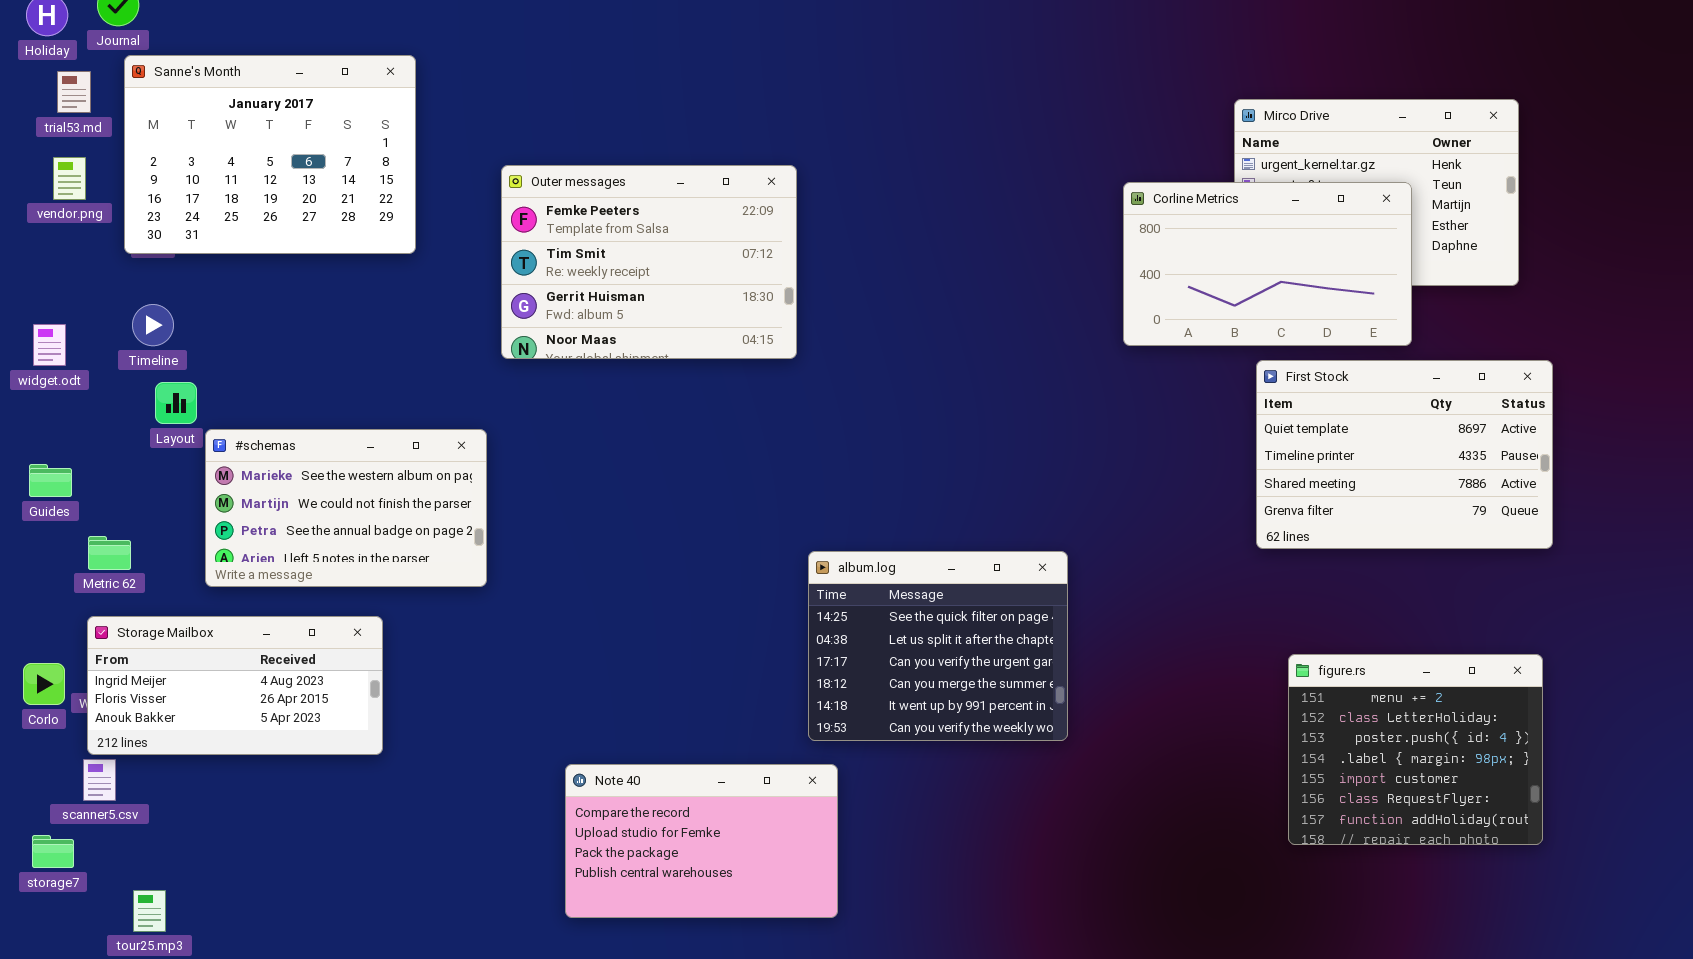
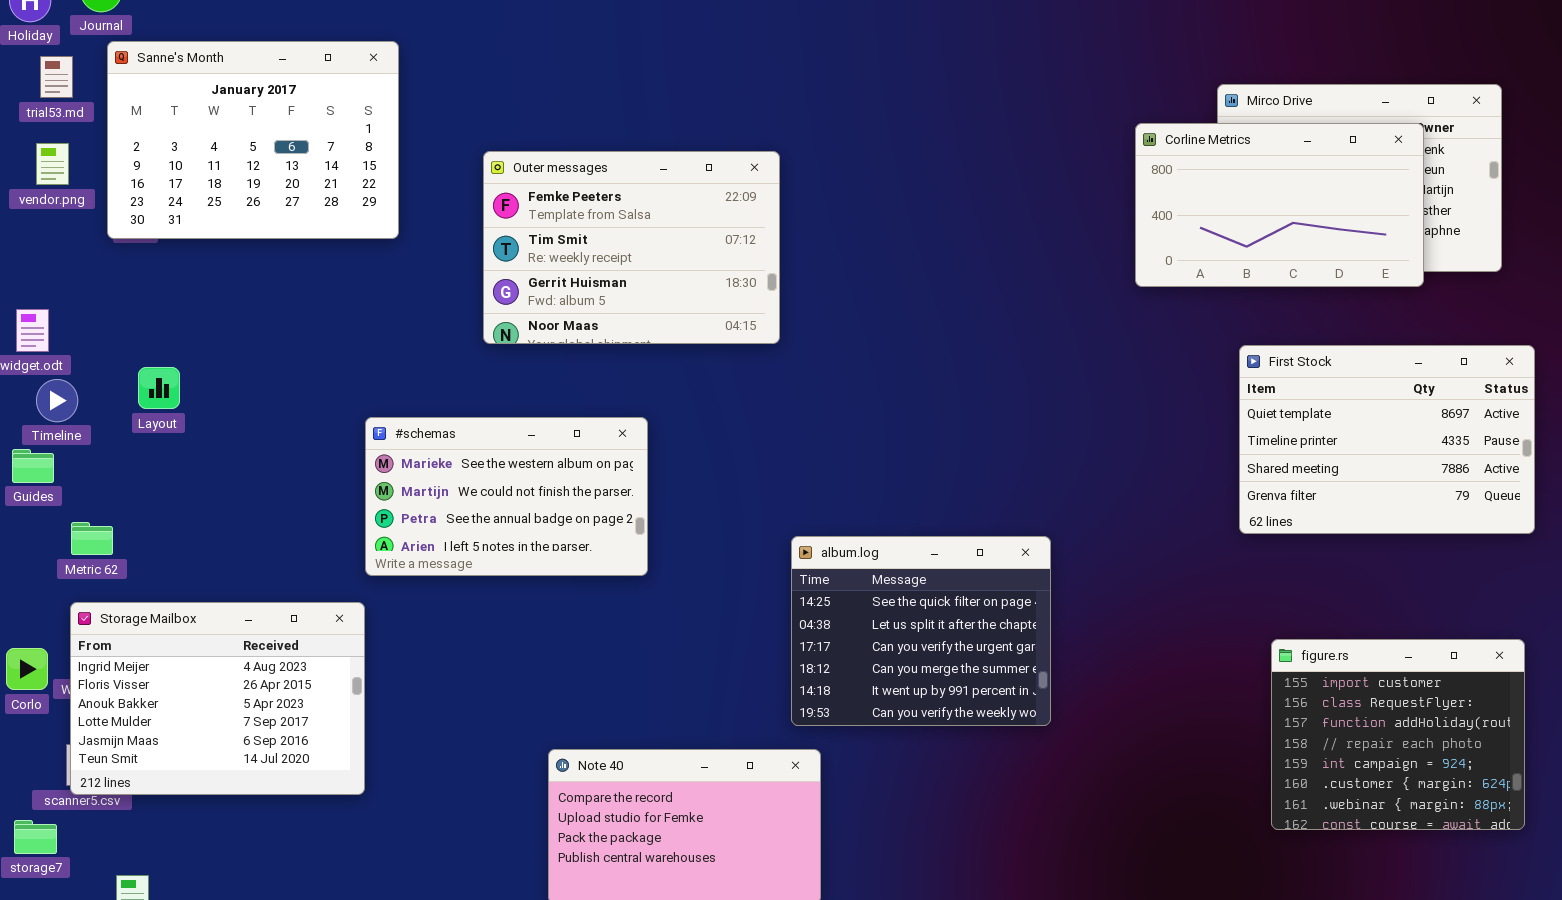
Corline Metrics: [1123,182,1412,346] -> [1135,123,1424,287], moved
Timeline: [132,304,174,346] -> [36,379,78,422], moved
#schemas: [205,429,487,587] -> [365,417,648,576], moved
Storage Mailbox: [87,616,383,755] -> [70,602,365,795], resized
figure.rs: [1288,654,1543,845] -> [1271,639,1525,830], scrolled down 4 rows

